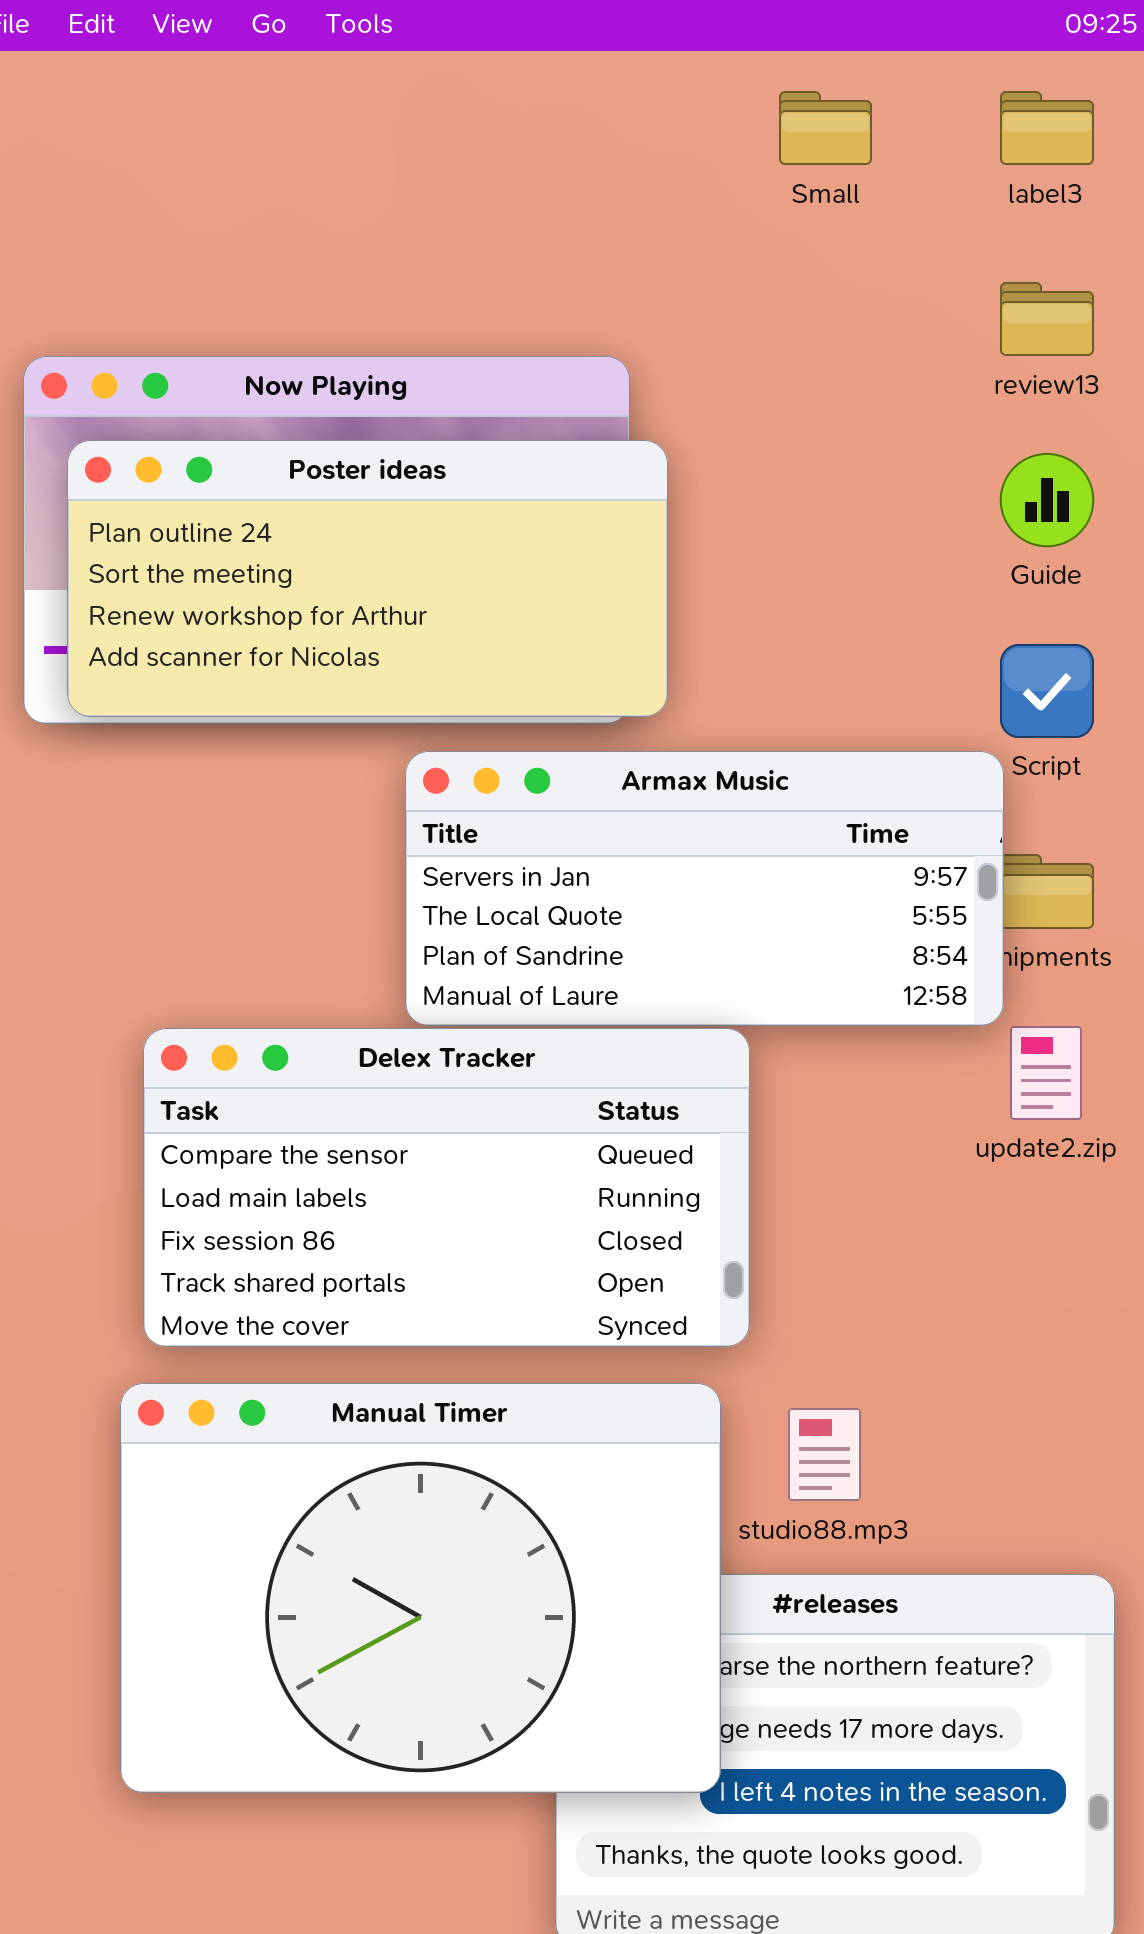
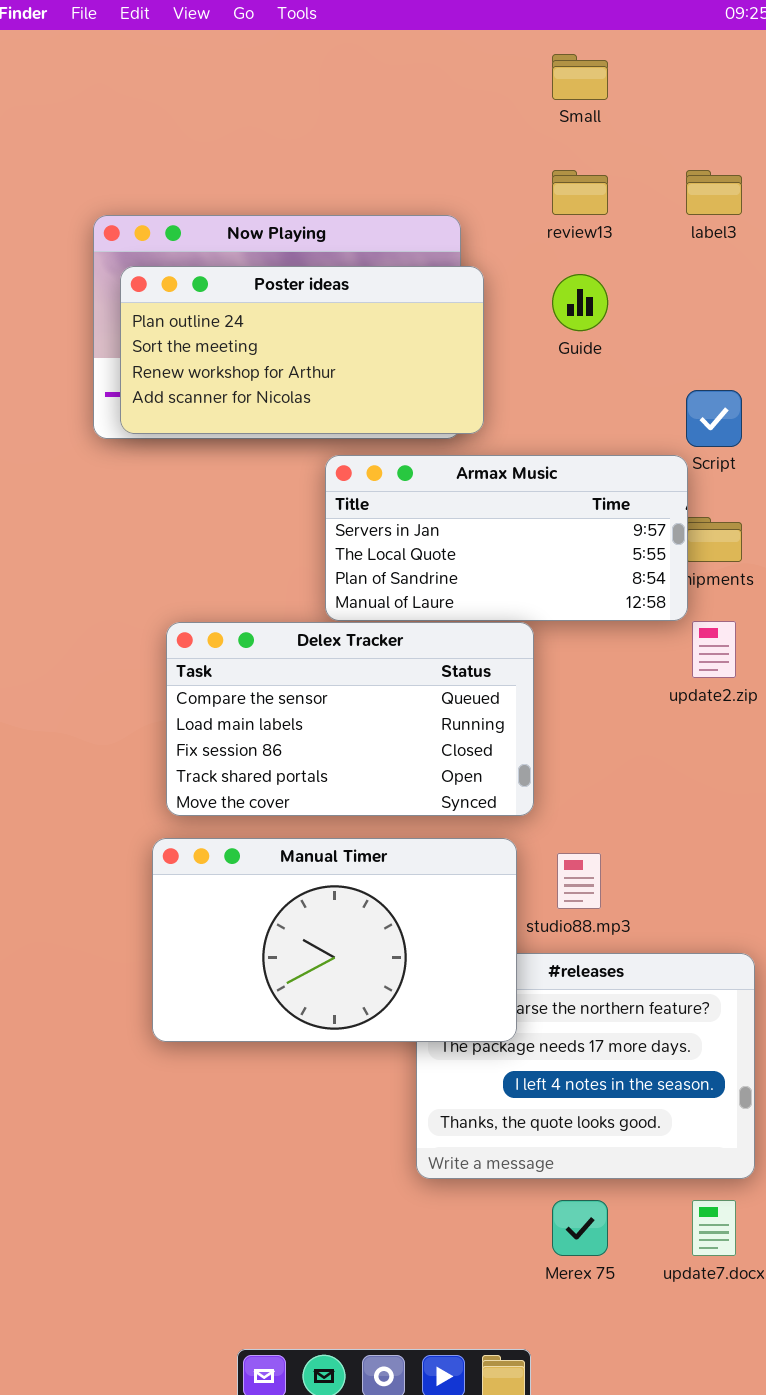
label3: [1000,91,1094,165] -> [686,170,742,215], moved
review13: [1000,282,1094,356] -> [552,170,608,215], moved
Guide: [1000,453,1094,547] -> [552,274,608,331], moved
Manual Timer: [120,1383,721,1793] -> [152,838,517,1042], resized

